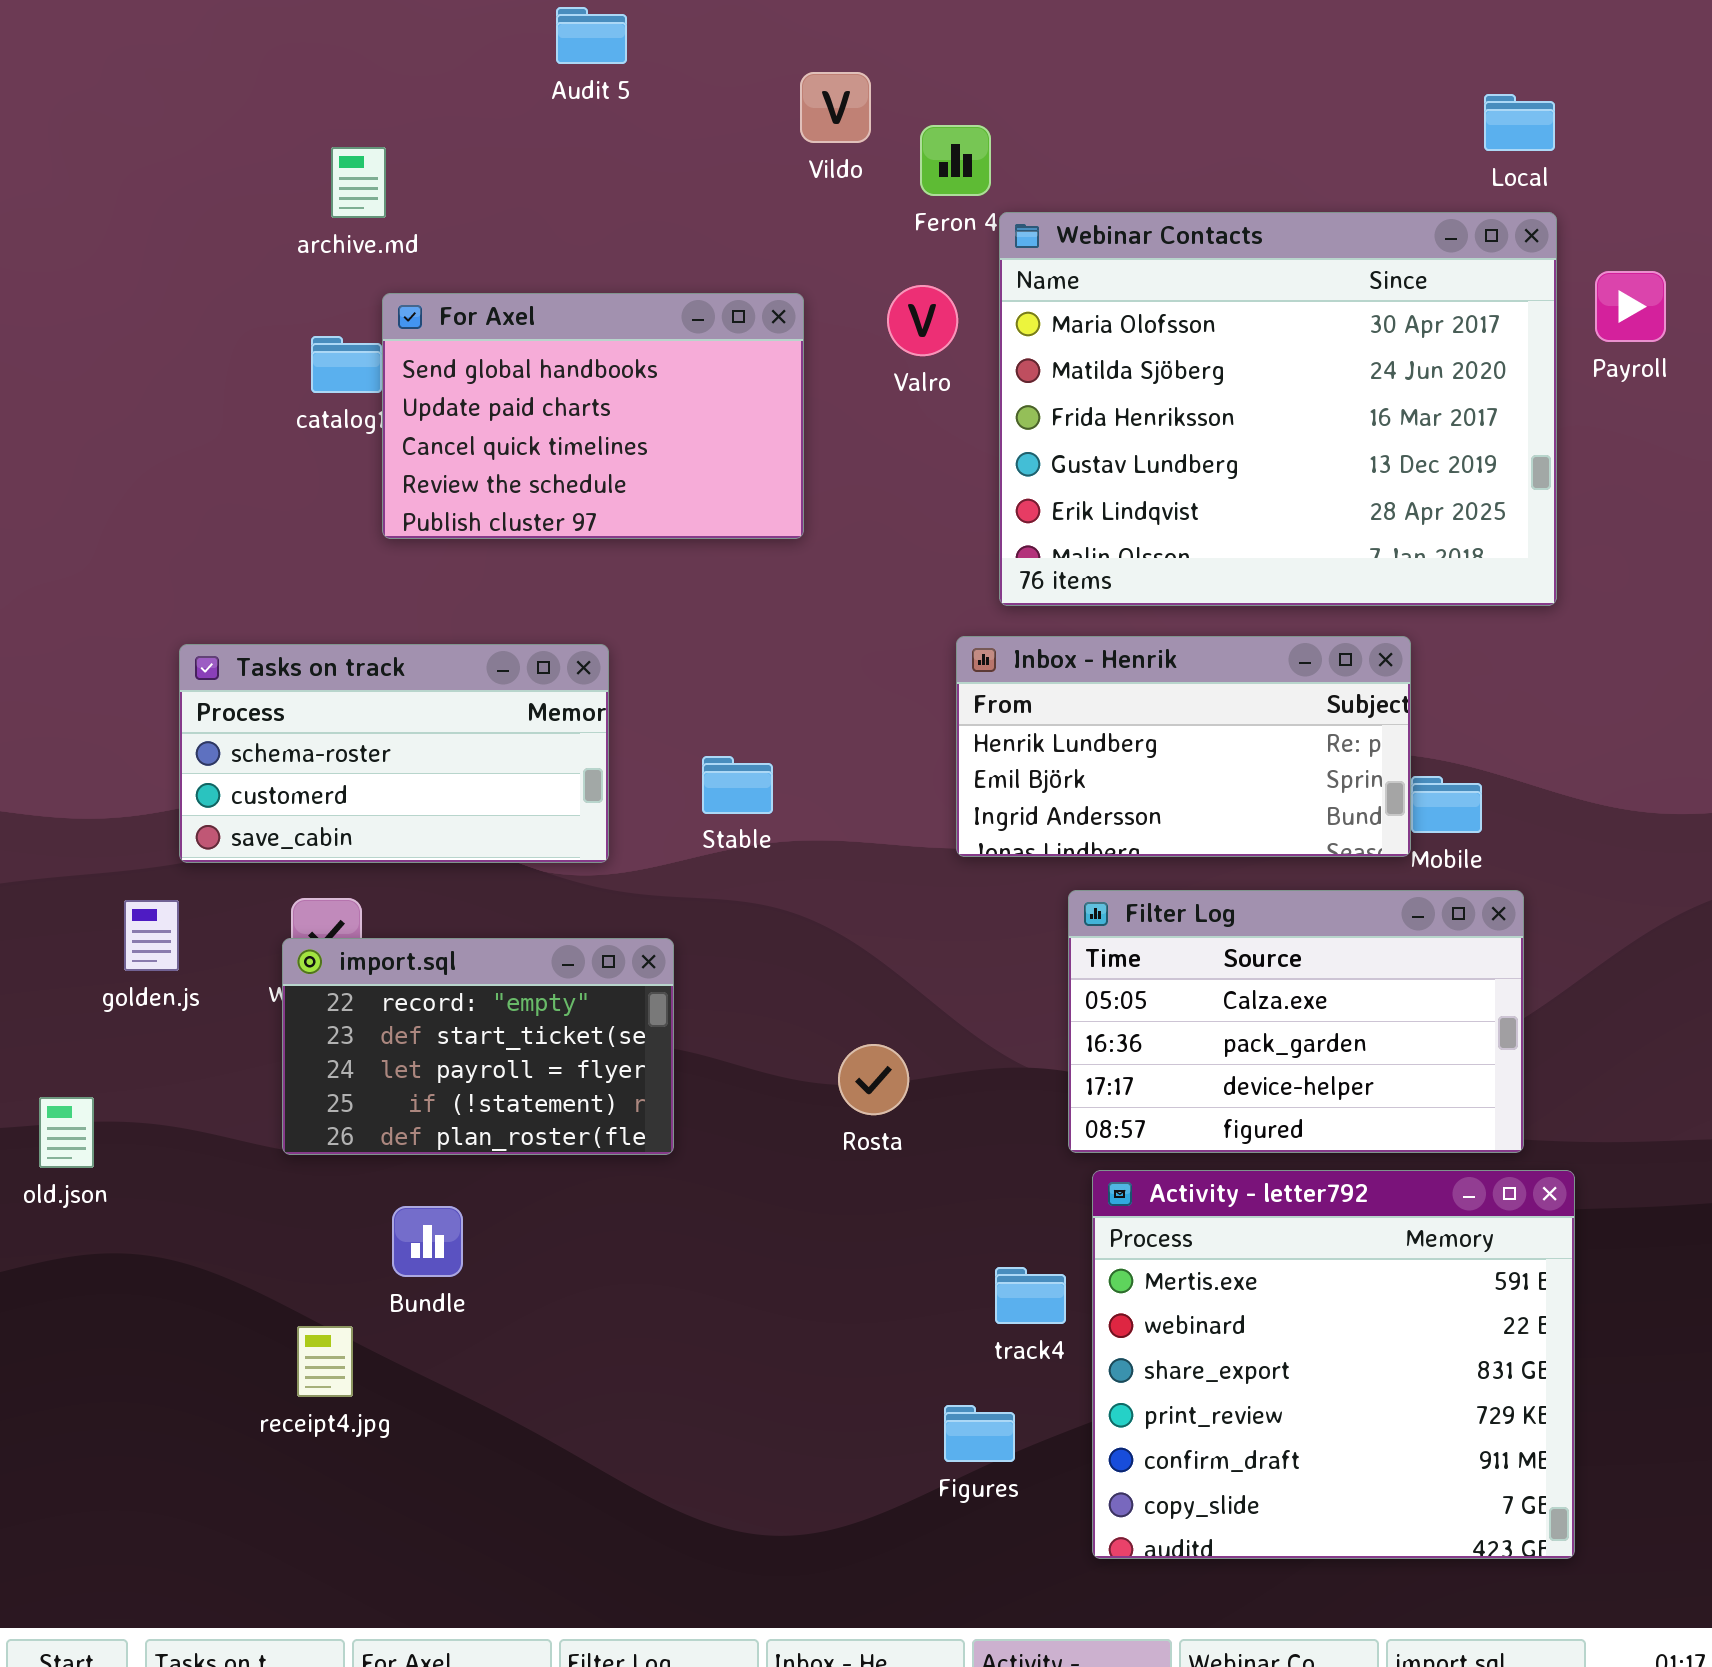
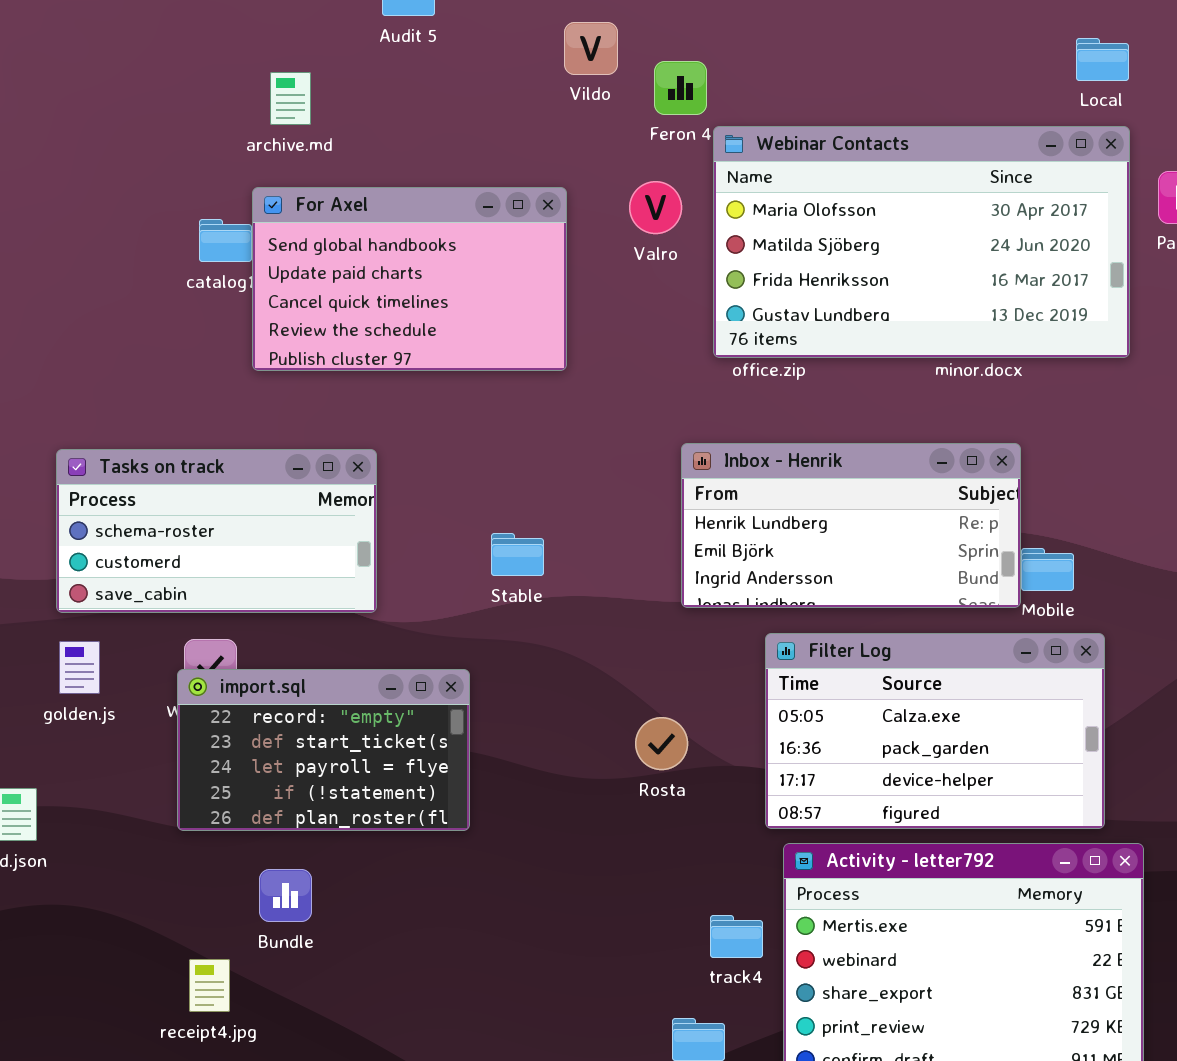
archive.md: [331,147,386,218] -> [270,72,311,125], moved
Webinar Contacts: [999,212,1557,606] -> [713,126,1130,358], resized
Tasks on track: [179,644,609,863] -> [56,449,377,613], moved
Rosta: [838,1044,909,1115] -> [635,717,688,770], moved

